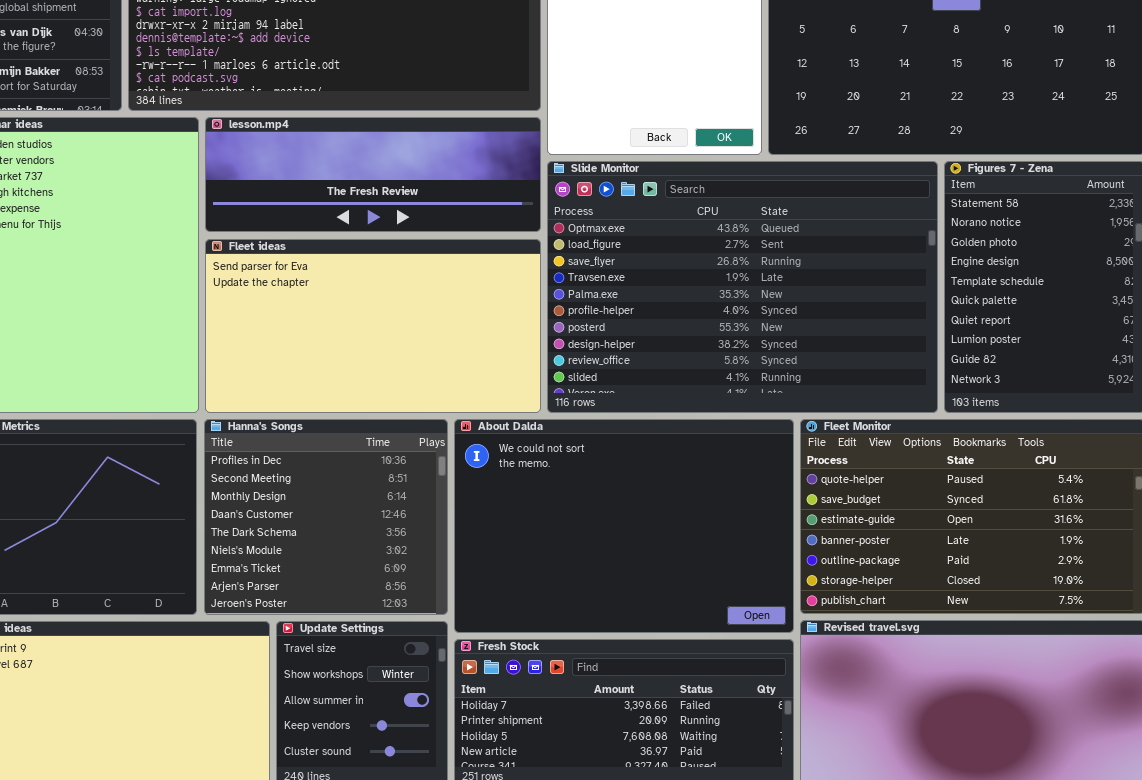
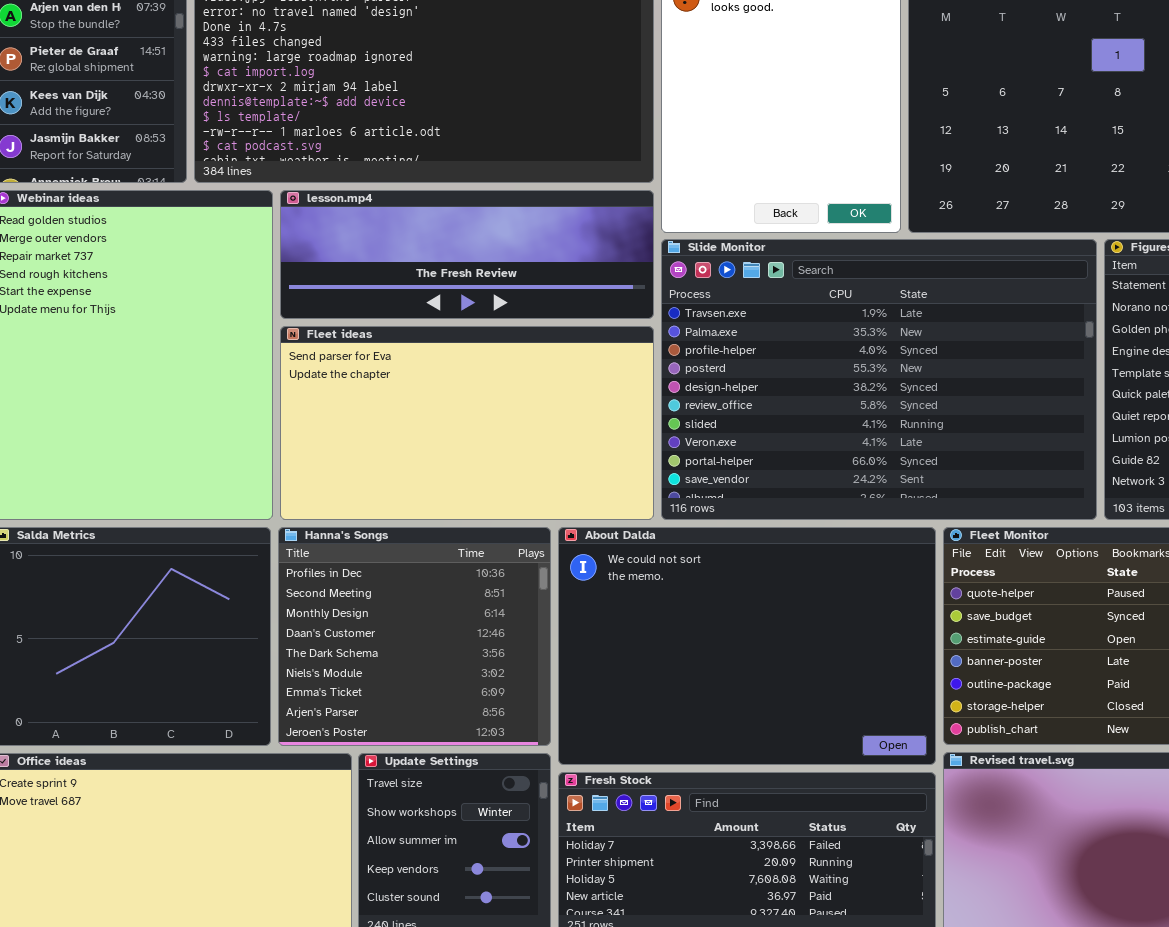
Slide Monitor: [547,161,938,413] -> [661,239,1097,520], scrolled down 3 rows

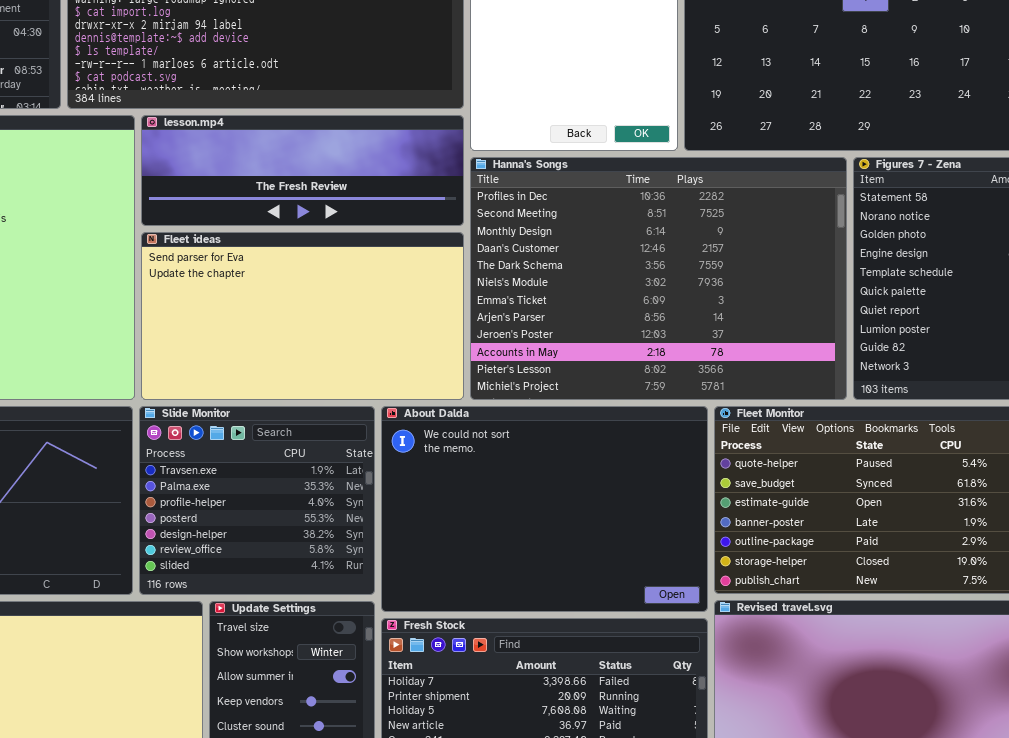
Slide Monitor: [661,239,1097,520] -> [139,406,375,595], moved, resized
Hanna's Songs: [278,527,551,746] -> [470,157,847,400], moved, resized

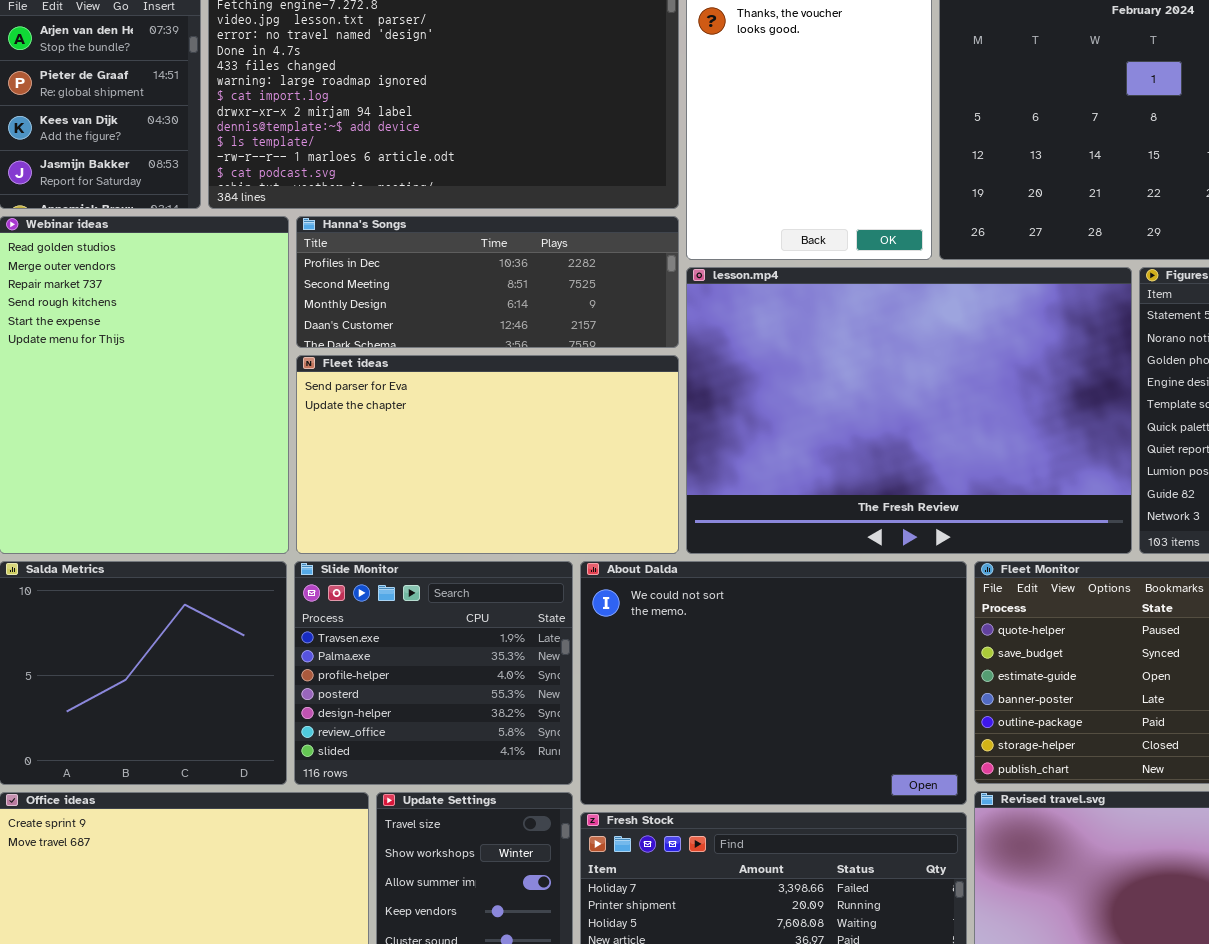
lesson.mp4: [141,115,464,226] -> [686,267,1132,554], moved, resized
Hanna's Songs: [470,157,847,400] -> [296,216,679,348], moved, resized

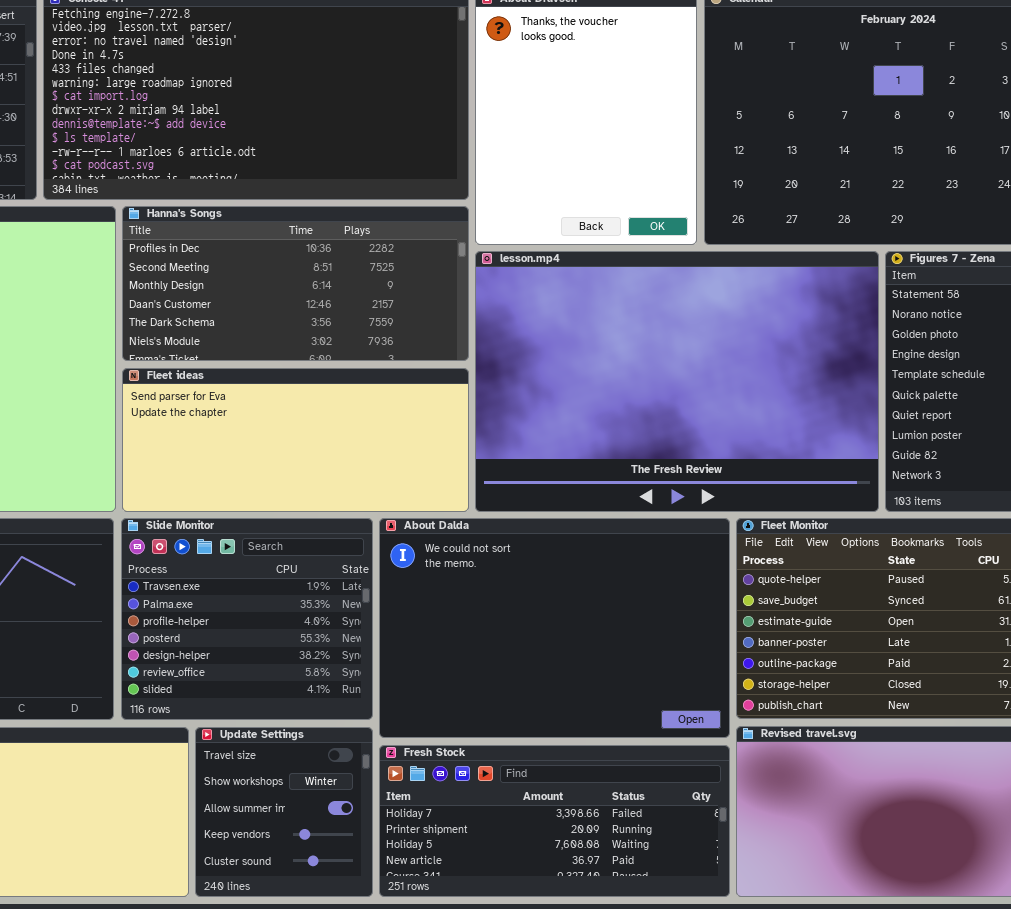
Hanna's Songs: [296,216,679,348] -> [122,206,469,361], resized
Fleet ideas: [296,355,679,554] -> [122,368,469,512], resized

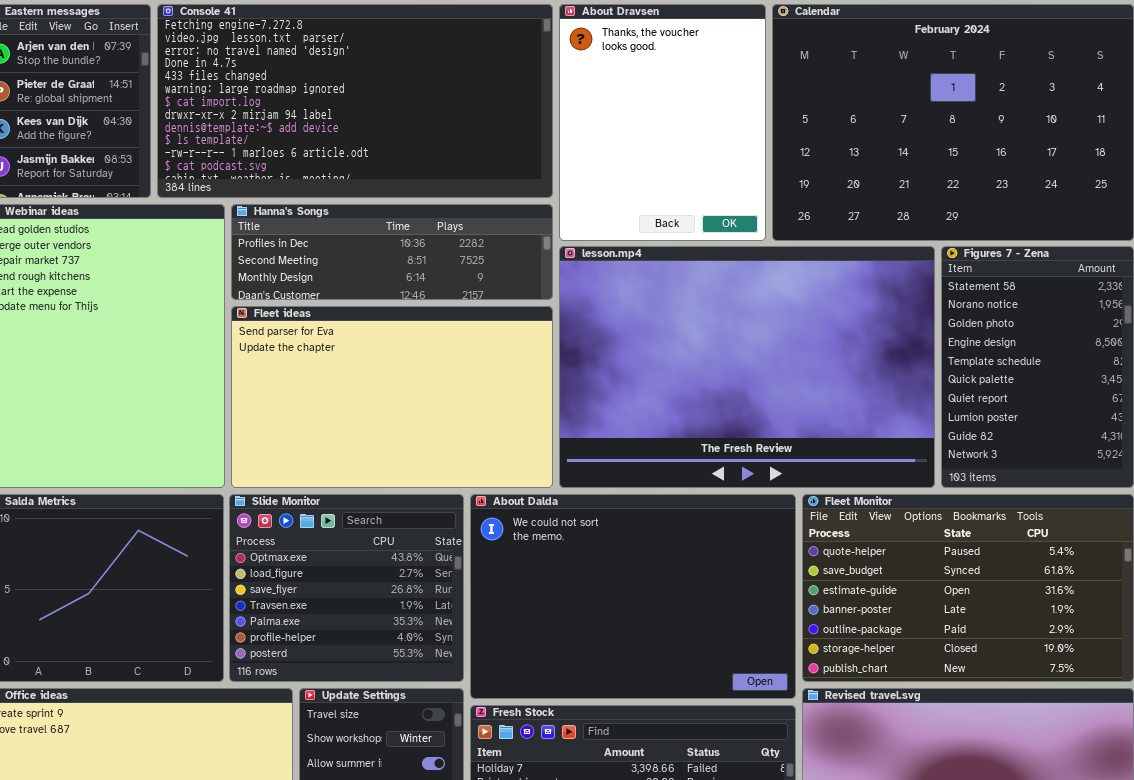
Hanna's Songs: [122,206,469,361] -> [231,204,553,300], resized
Fleet ideas: [122,368,469,512] -> [231,306,553,488], resized
Slide Monitor: [121,518,373,720] -> [229,494,464,682], scrolled up 3 rows

